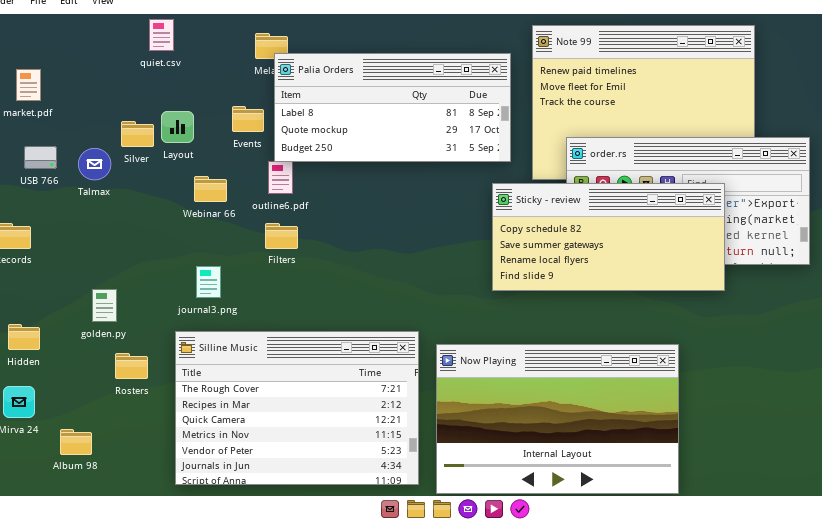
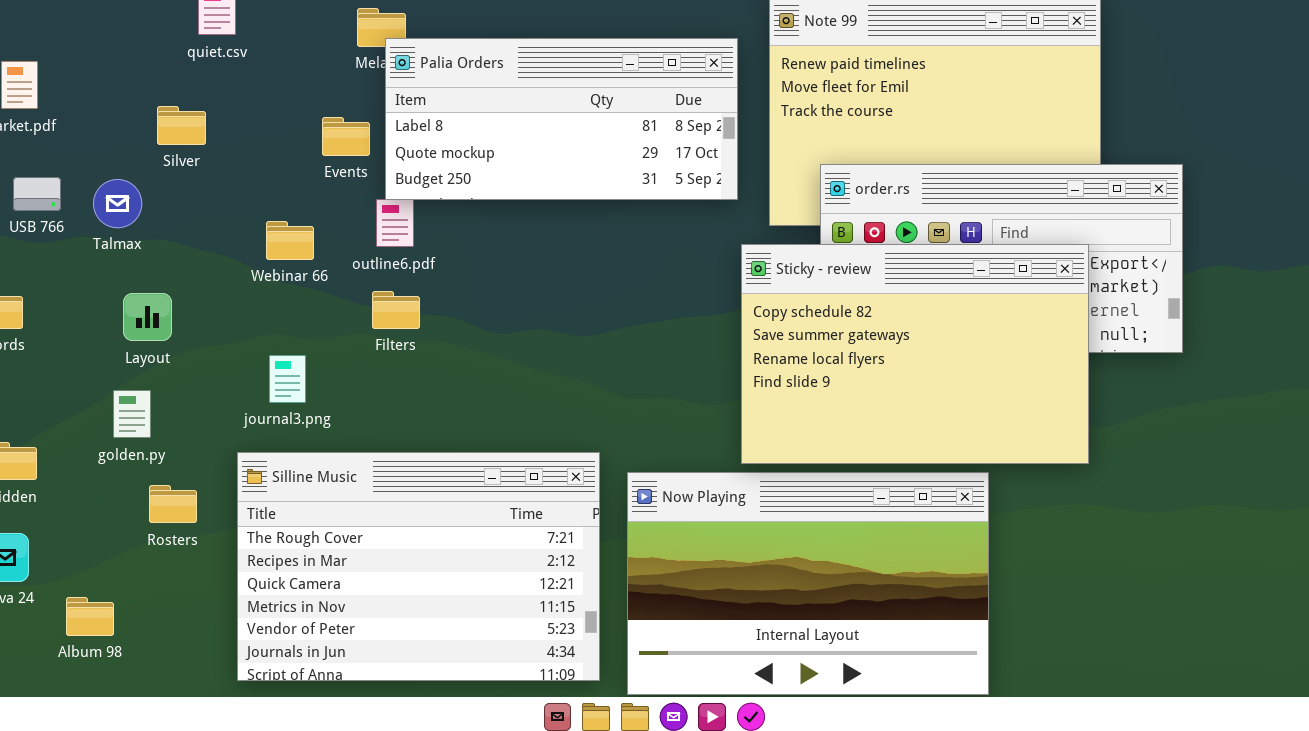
Layout: [161,111,194,143] -> [123,293,172,341], moved
Silver: [121,121,154,147] -> [157,106,206,145], moved
Sticky - review: [492,183,725,291] -> [741,244,1089,464], moved, resized

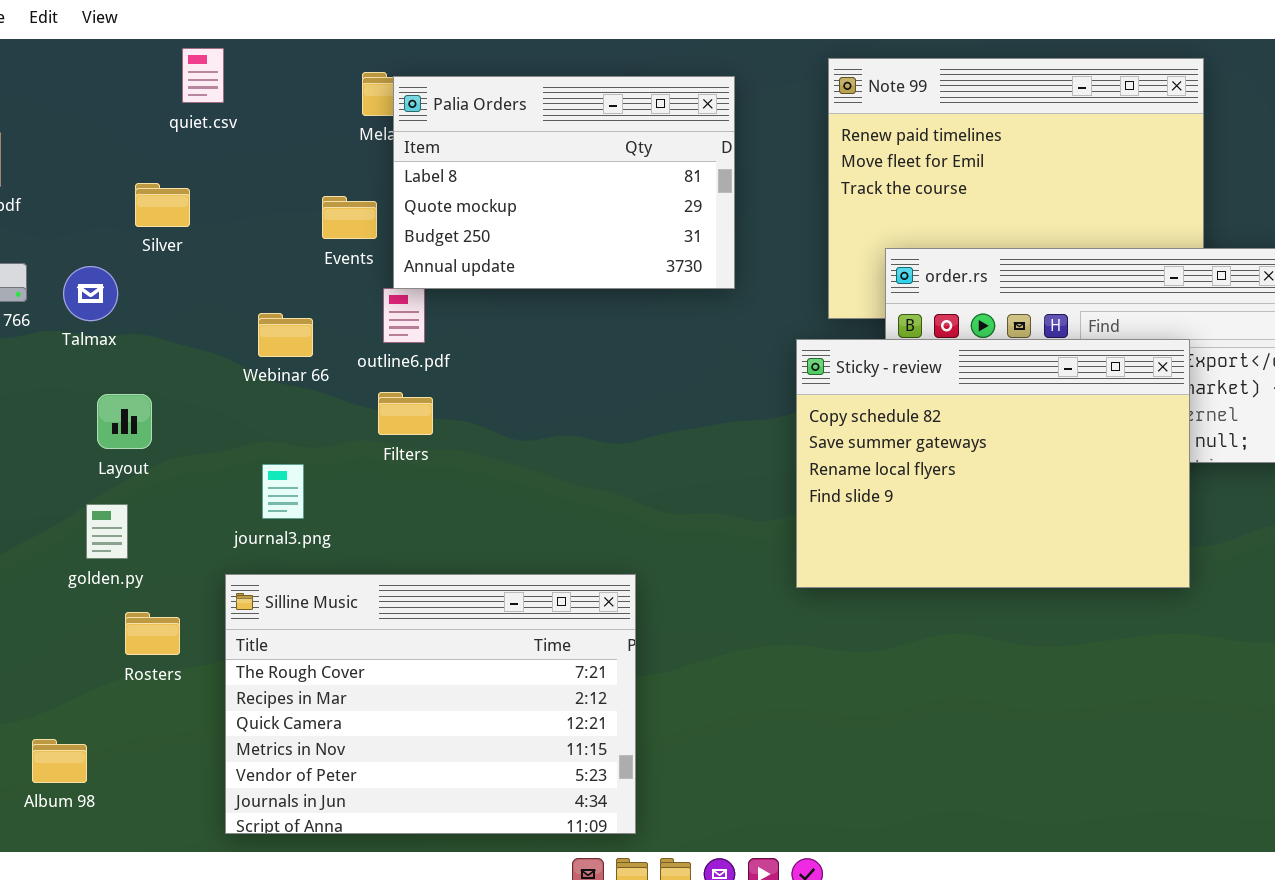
Palia Orders: [385,38,738,200] -> [393,76,735,289], resized
Now Playing: [627,472,989,695] -> none, closed

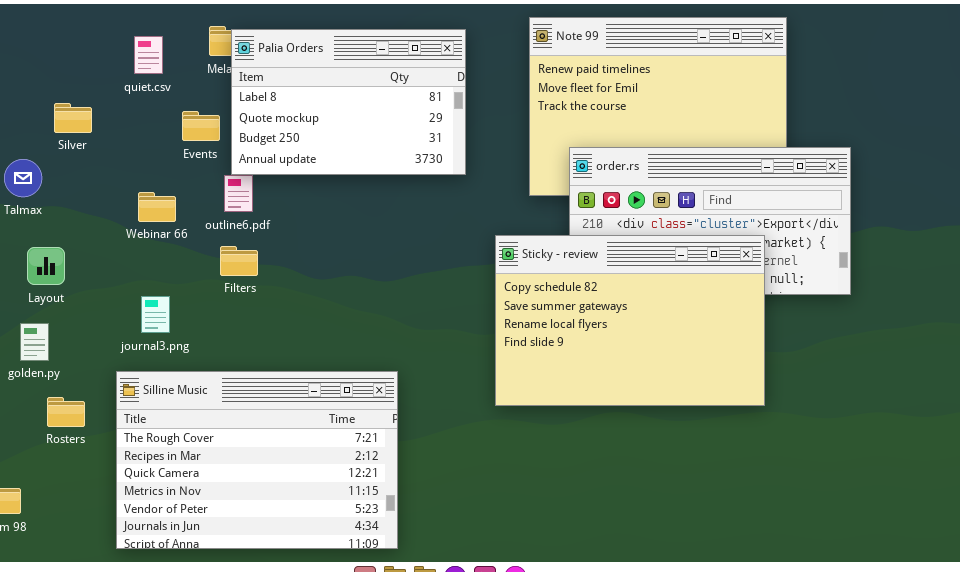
quiet.csv: [182,48,224,103] -> [134,36,163,74], moved
Sticky - review: [796,339,1190,588] -> [495,235,765,406], moved

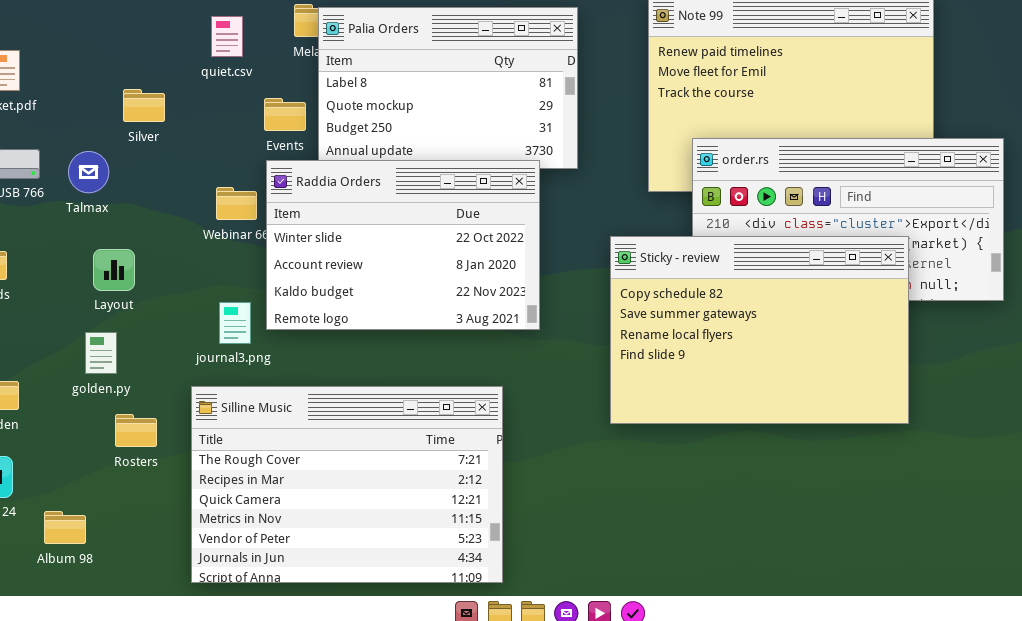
Raddia Orders: none -> [266,160,540,330], opened

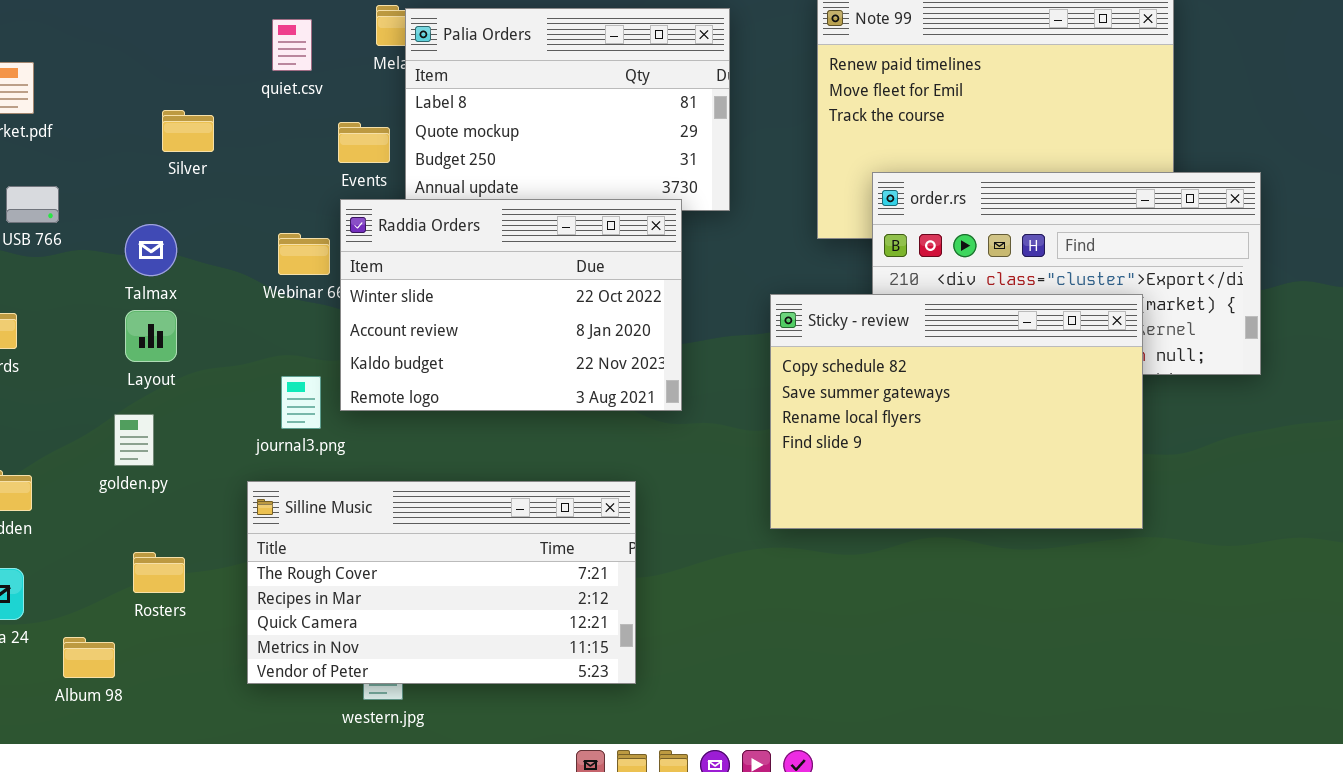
Talmax: [68,151,109,193] -> [125,224,177,276], moved
Silline Music: [191,386,503,583] -> [247,481,636,684], resized
Rosters: [115,414,157,447] -> [133,552,185,593], moved

